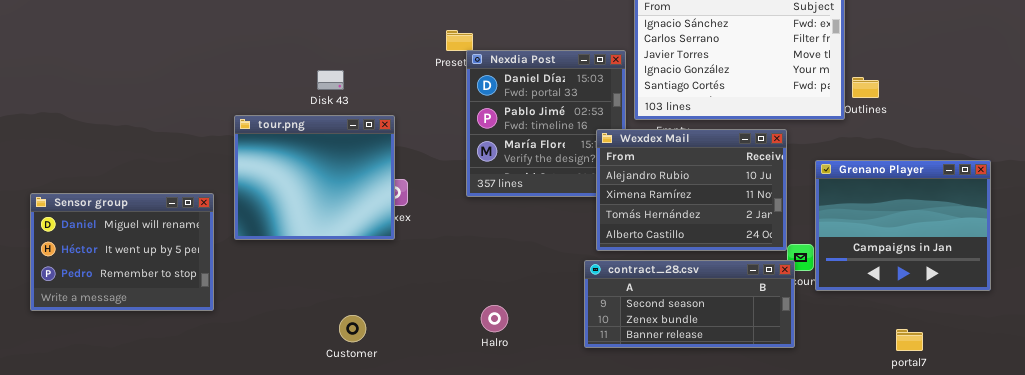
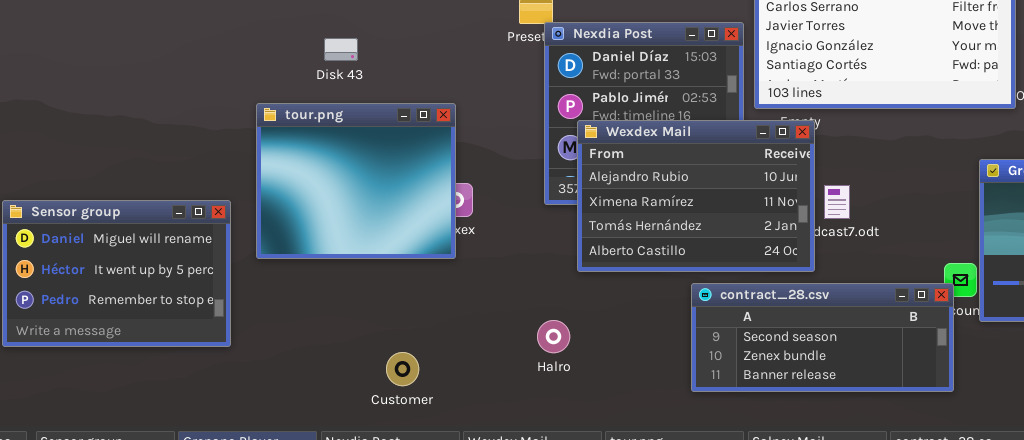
Disk 43: [317,70,344,90] -> [324,38,358,61], moved
Wexdex Mail: [596,129,787,251] -> [577,120,815,272], moved
Halro: [481,305,508,332] -> [537,320,570,353], moved

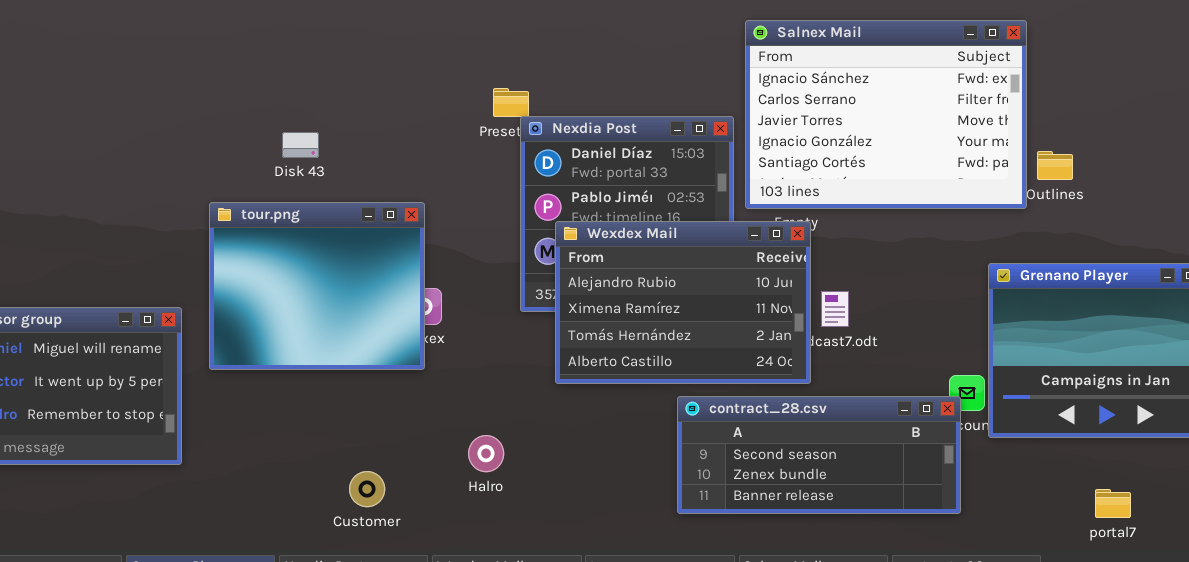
Halro: [537,320,570,353] -> [468,435,504,472], moved

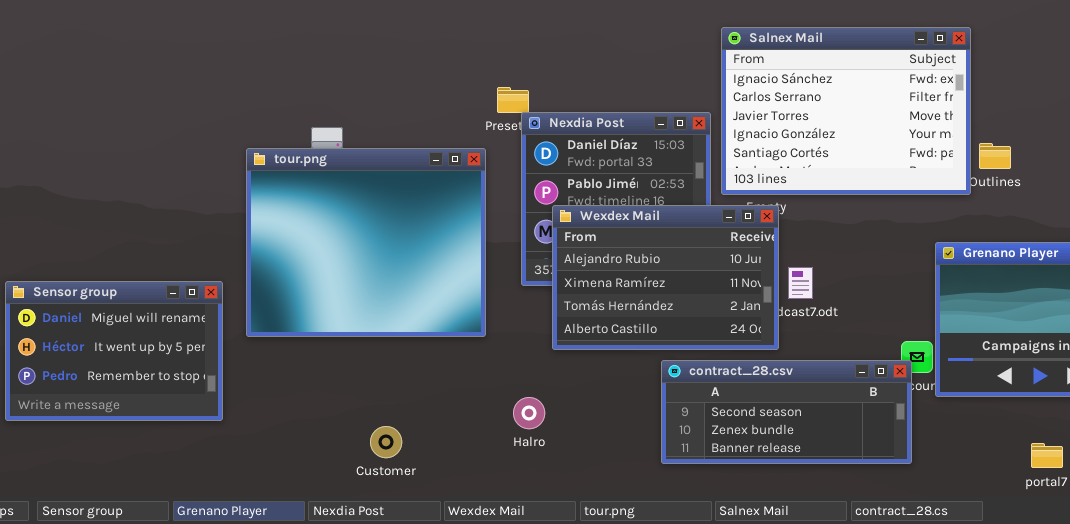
tour.png: [209,202,425,370] -> [246,148,486,337], resized
Halro: [468,435,504,472] -> [513,397,545,429], moved

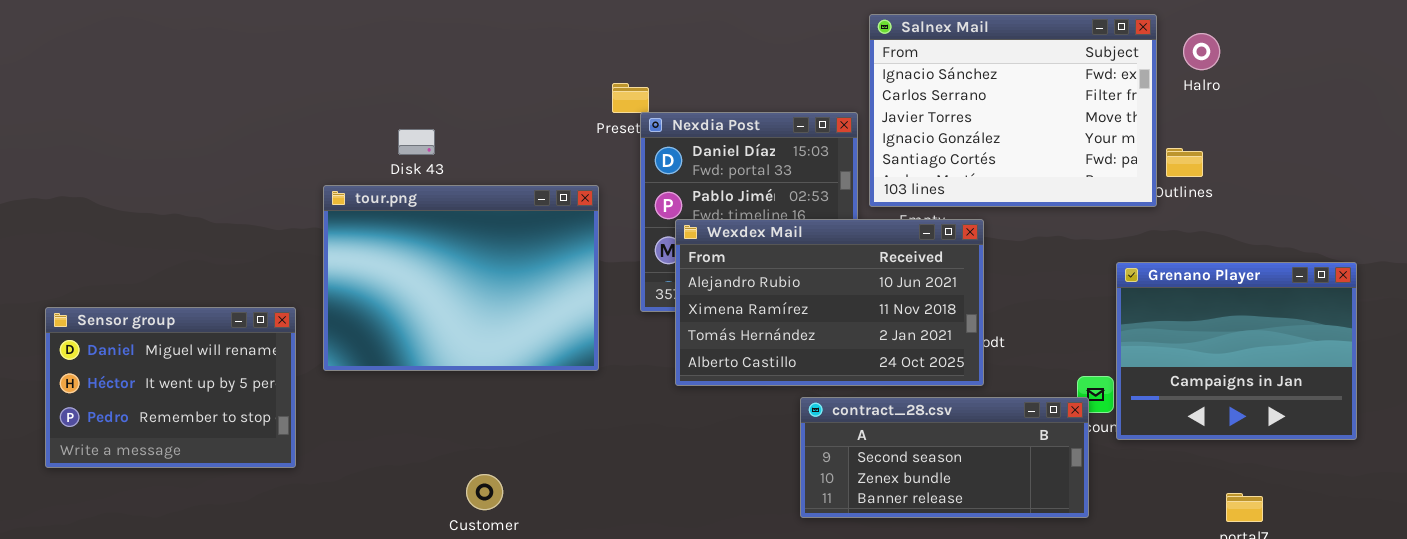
tour.png: [246,148,486,337] -> [323,185,599,371], resized
Wexdex Mail: [552,205,779,350] -> [675,219,984,386], resized
Halro: [513,397,545,429] -> [1183,33,1220,70], moved

